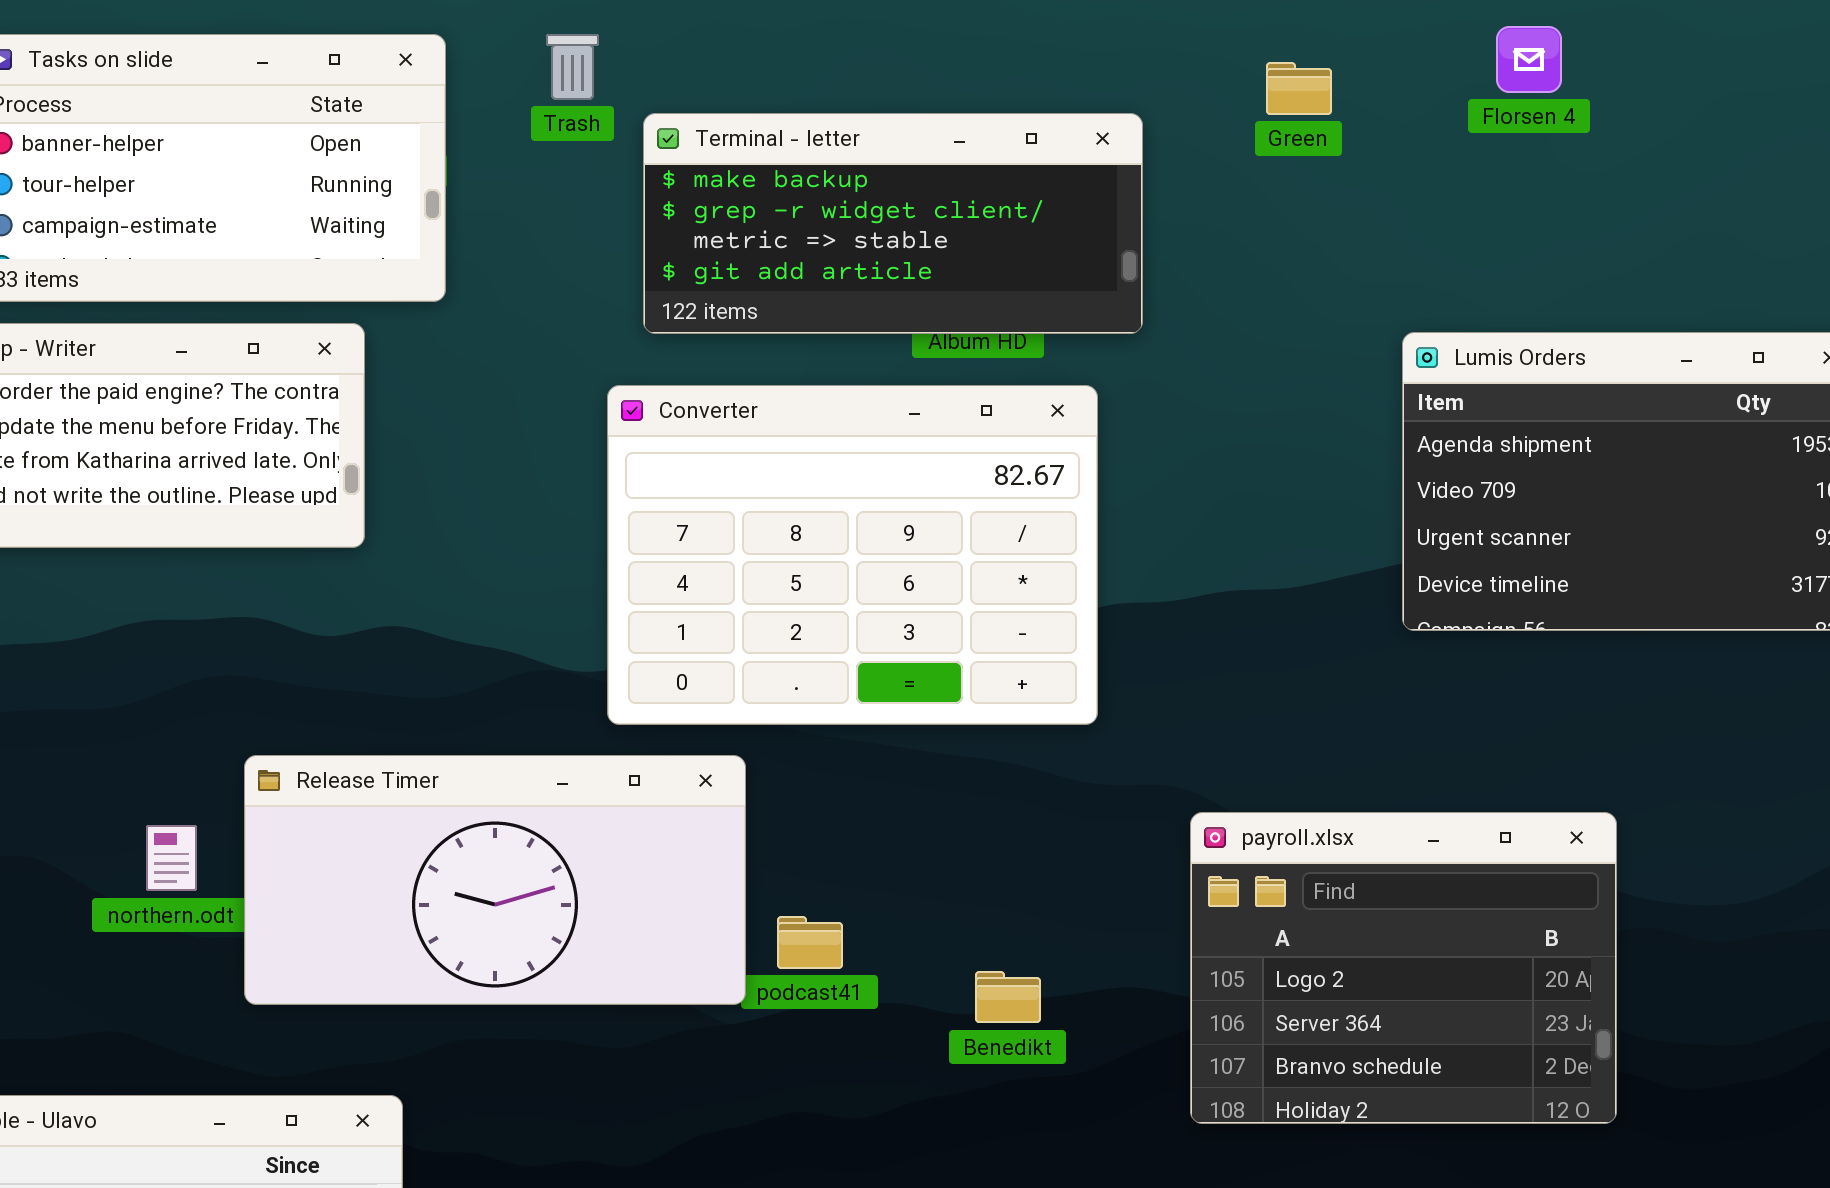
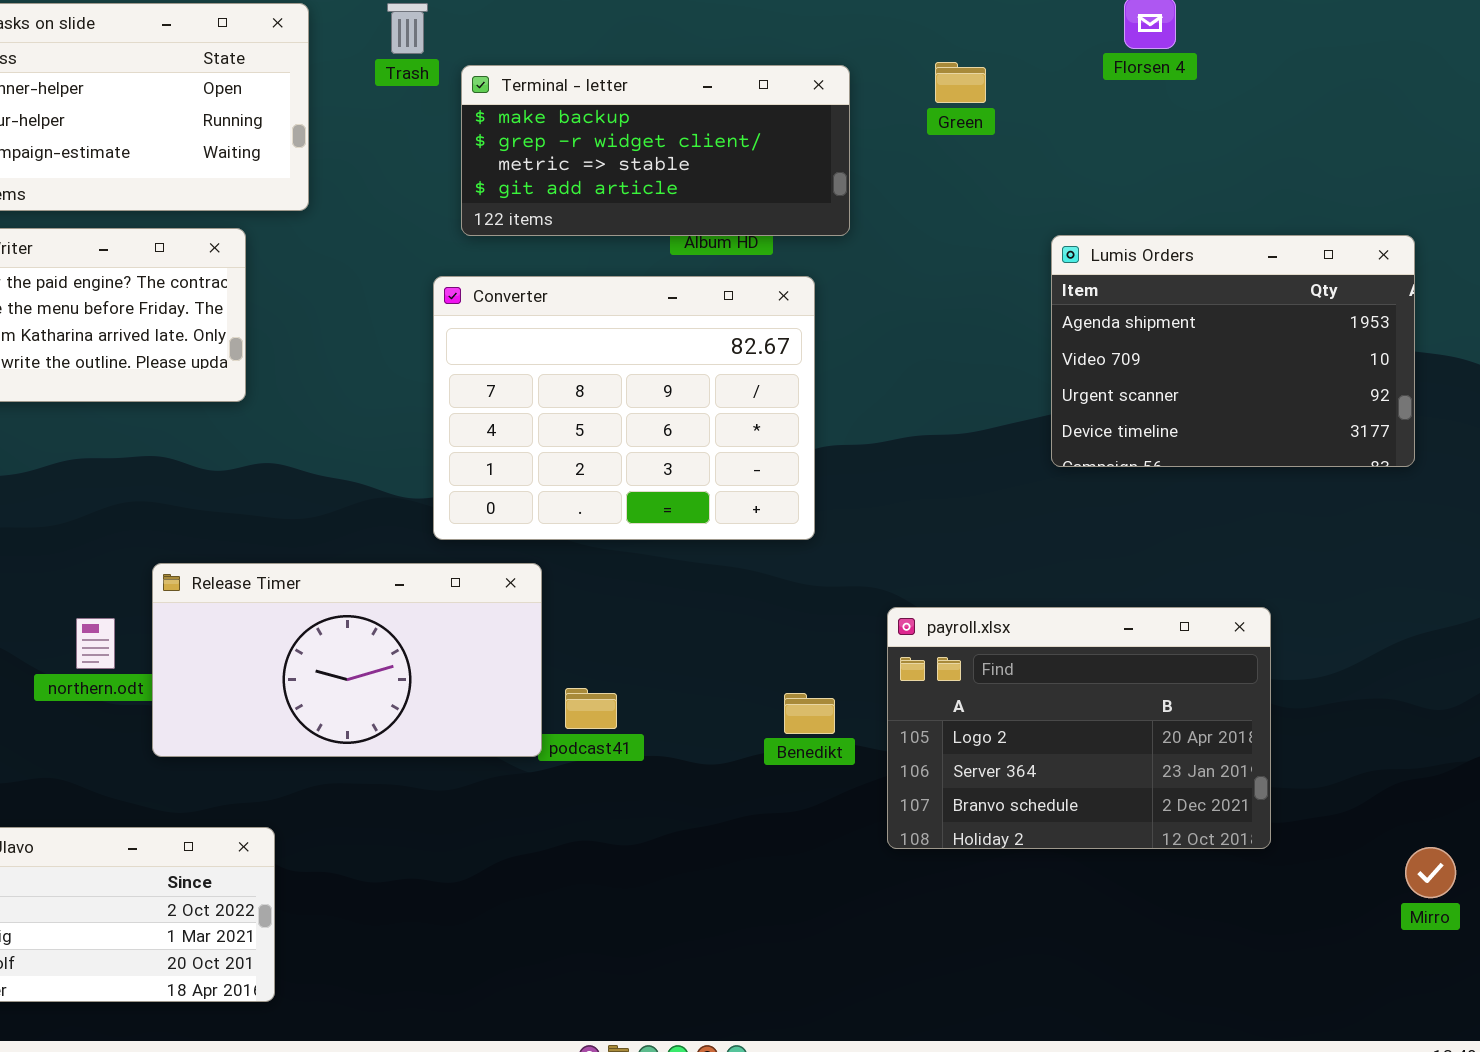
Green: [1266,62,1332,115] -> [935,62,986,103], moved
payroll.xlsx: [1190,812,1617,1124] -> [887,607,1271,849], resized
Benedikt: [975,971,1041,1023] -> [784,693,835,734], moved

